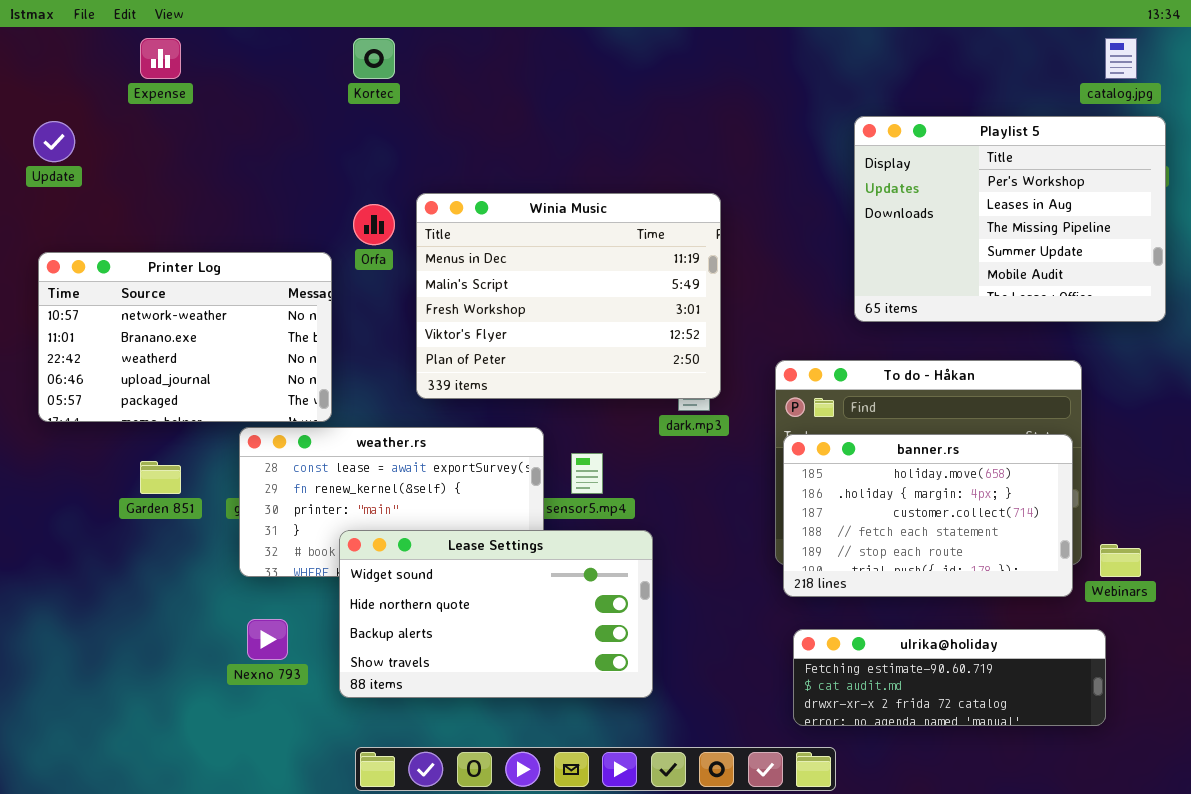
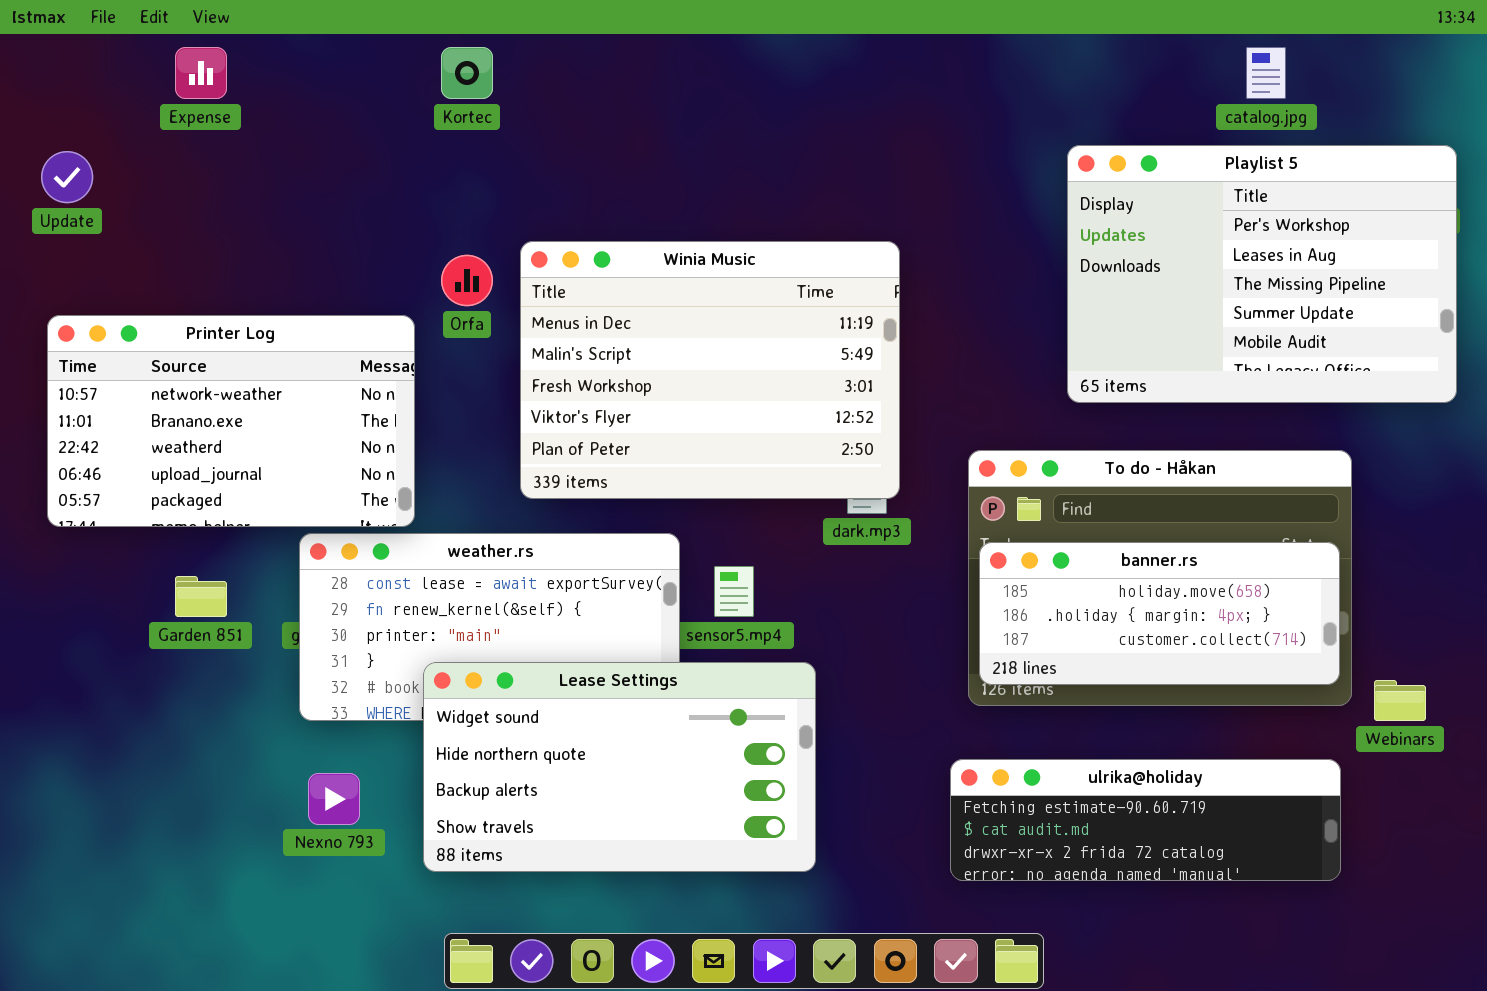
catalog.jpg: [1105,38,1137,79] -> [1246,47,1286,99], moved
banner.rs: [783,434,1073,597] -> [979,542,1340,685], resized
ulrika@holiday: [793,629,1106,726] -> [950,759,1341,881], moved

